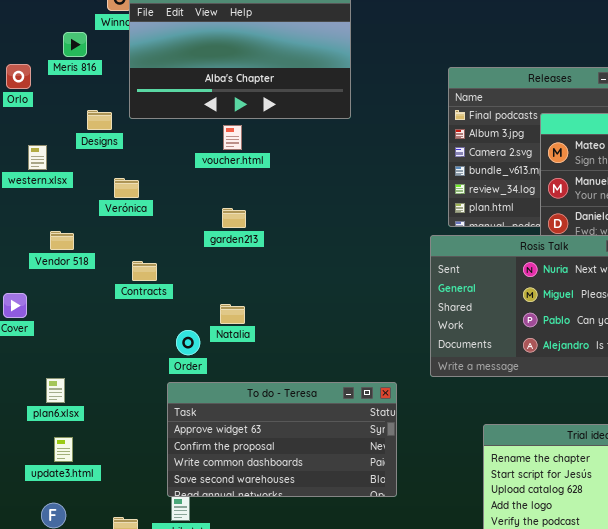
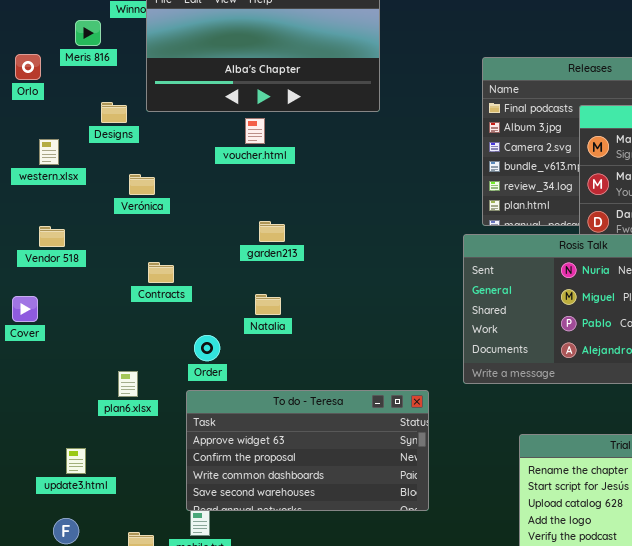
garden213: [222,208,246,228] -> [259,221,285,242], moved
Vendor 518: [50,231,74,250] -> [39,226,65,247], moved
Natalia: [220,304,245,324] -> [255,294,281,315], moved
plan6.xlsx: [46,378,65,403] -> [118,371,138,397], moved

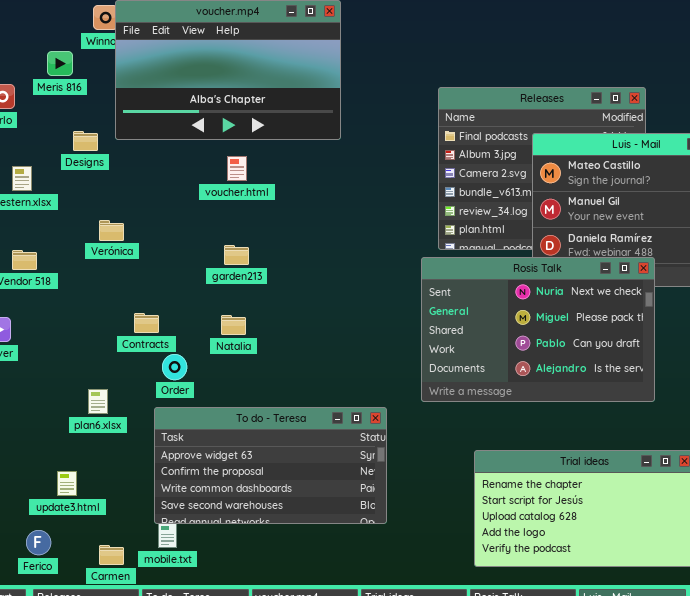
voucher.html: [245,118,265,144] -> [227,156,247,181], moved
Verónica: [129,174,155,195] -> [99,220,124,241], moved
Contracts: [148,262,174,283] -> [134,313,159,333], moved
update3.html: [66,448,86,474] -> [57,471,77,496], moved

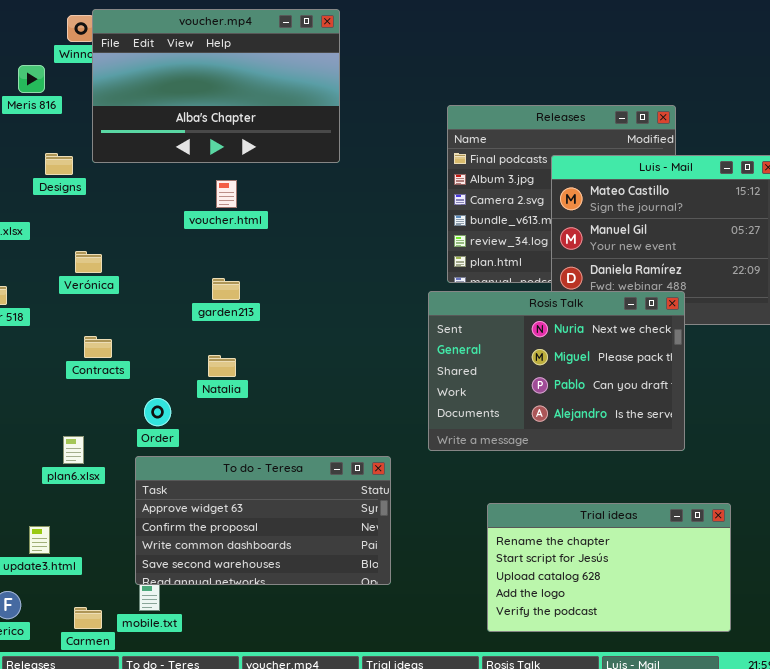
Contracts: [134,313,159,333] -> [84,336,112,358], moved

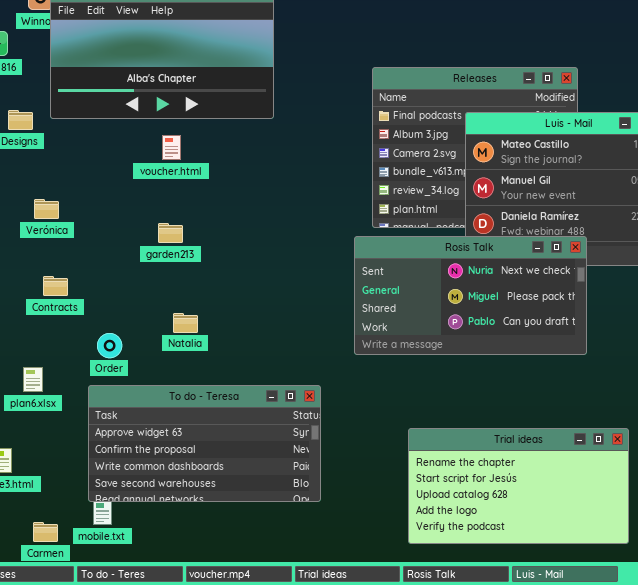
Rosis Talk: [428,291,685,451] -> [354,236,587,355], resized
Natalia: [208,355,236,377] -> [173,313,198,333], moved

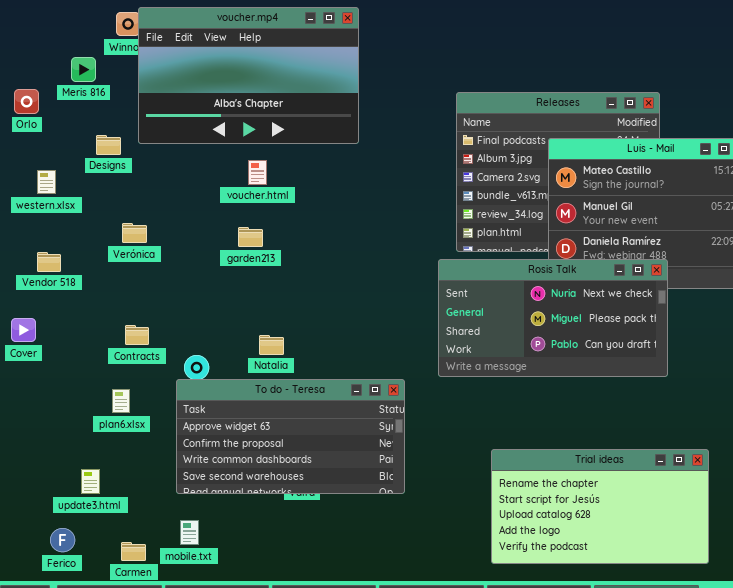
garden213: [158,223,183,243] -> [238,227,263,247], moved
Contracts: [43,276,68,296] -> [125,325,149,345], moved
To do - Teresa: [88,385,321,502] -> [176,379,405,494], moved

